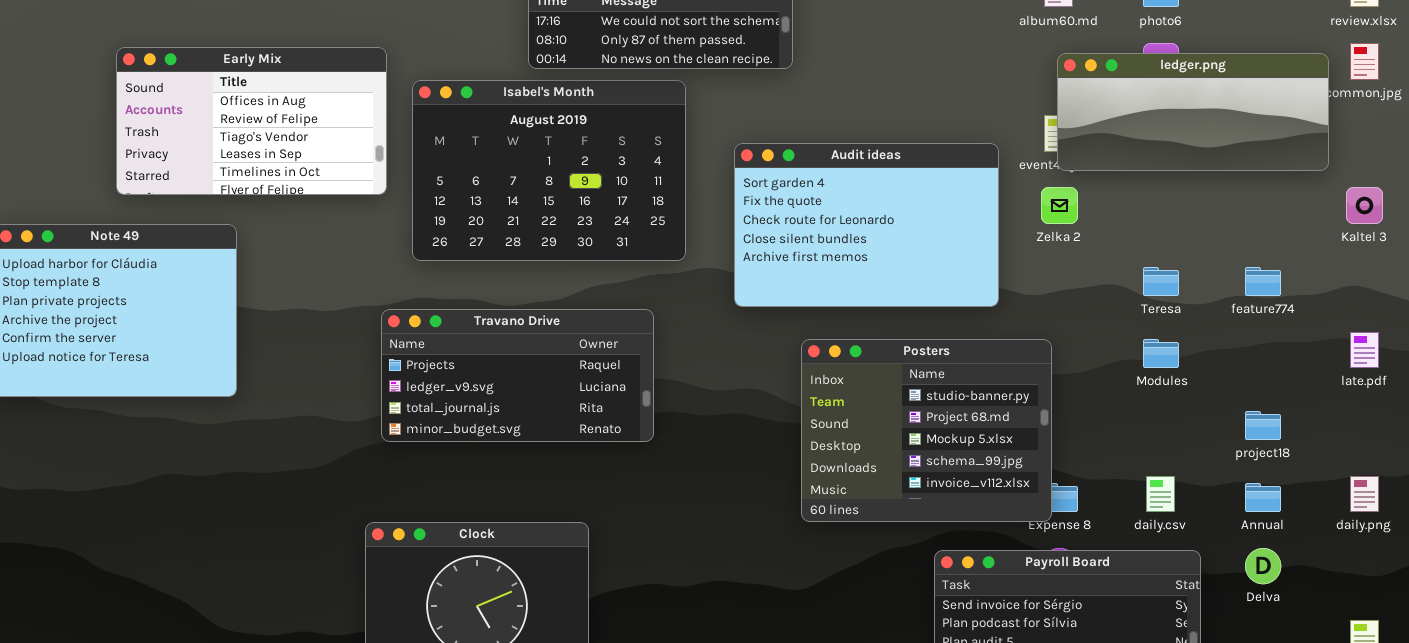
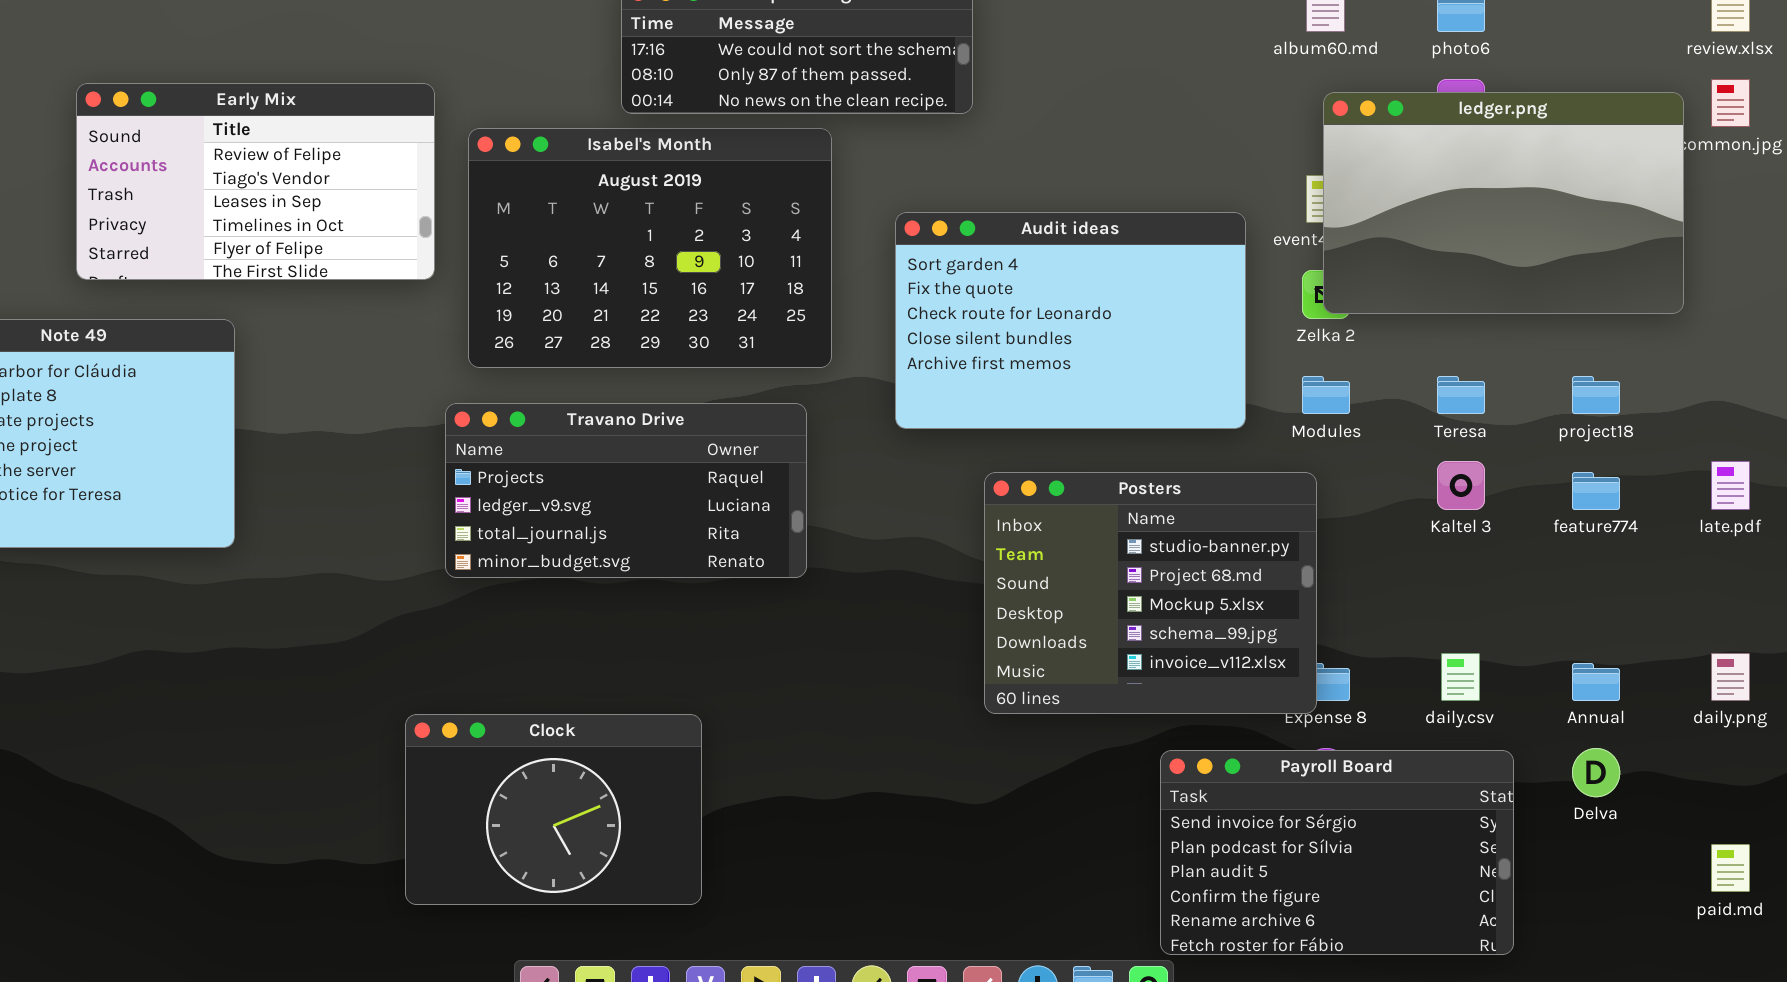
Early Mix: [116,47,387,195] -> [76,83,435,280], scrolled down 1 row
ledger.png: [1057,53,1329,171] -> [1323,92,1684,314], resized
Kaltel 3: [1346,187,1383,224] -> [1437,461,1485,510], moved
feature774: [1245,267,1281,296] -> [1572,472,1620,510], moved
Travano Drive: [381,309,654,442] -> [445,403,807,578], moved
Modules: [1143,339,1179,368] -> [1302,376,1350,414], moved
project18: [1245,411,1281,440] -> [1572,376,1620,414], moved

